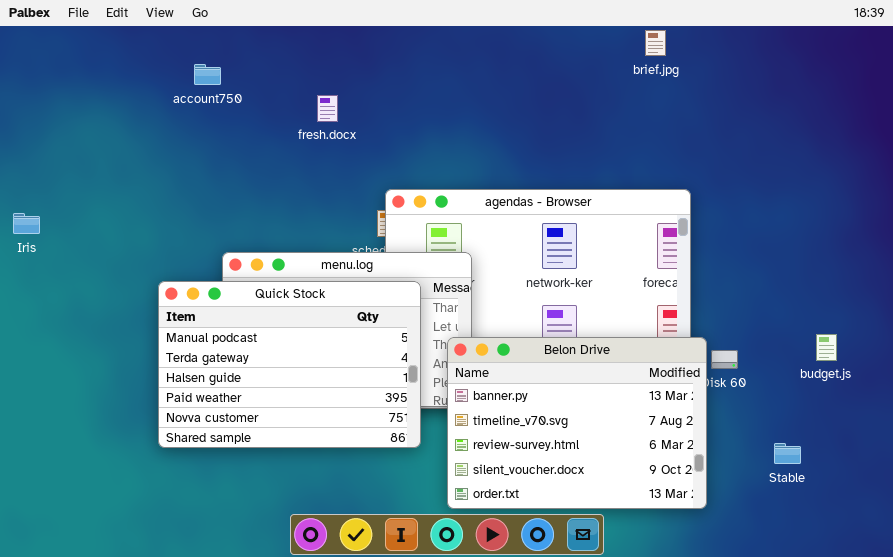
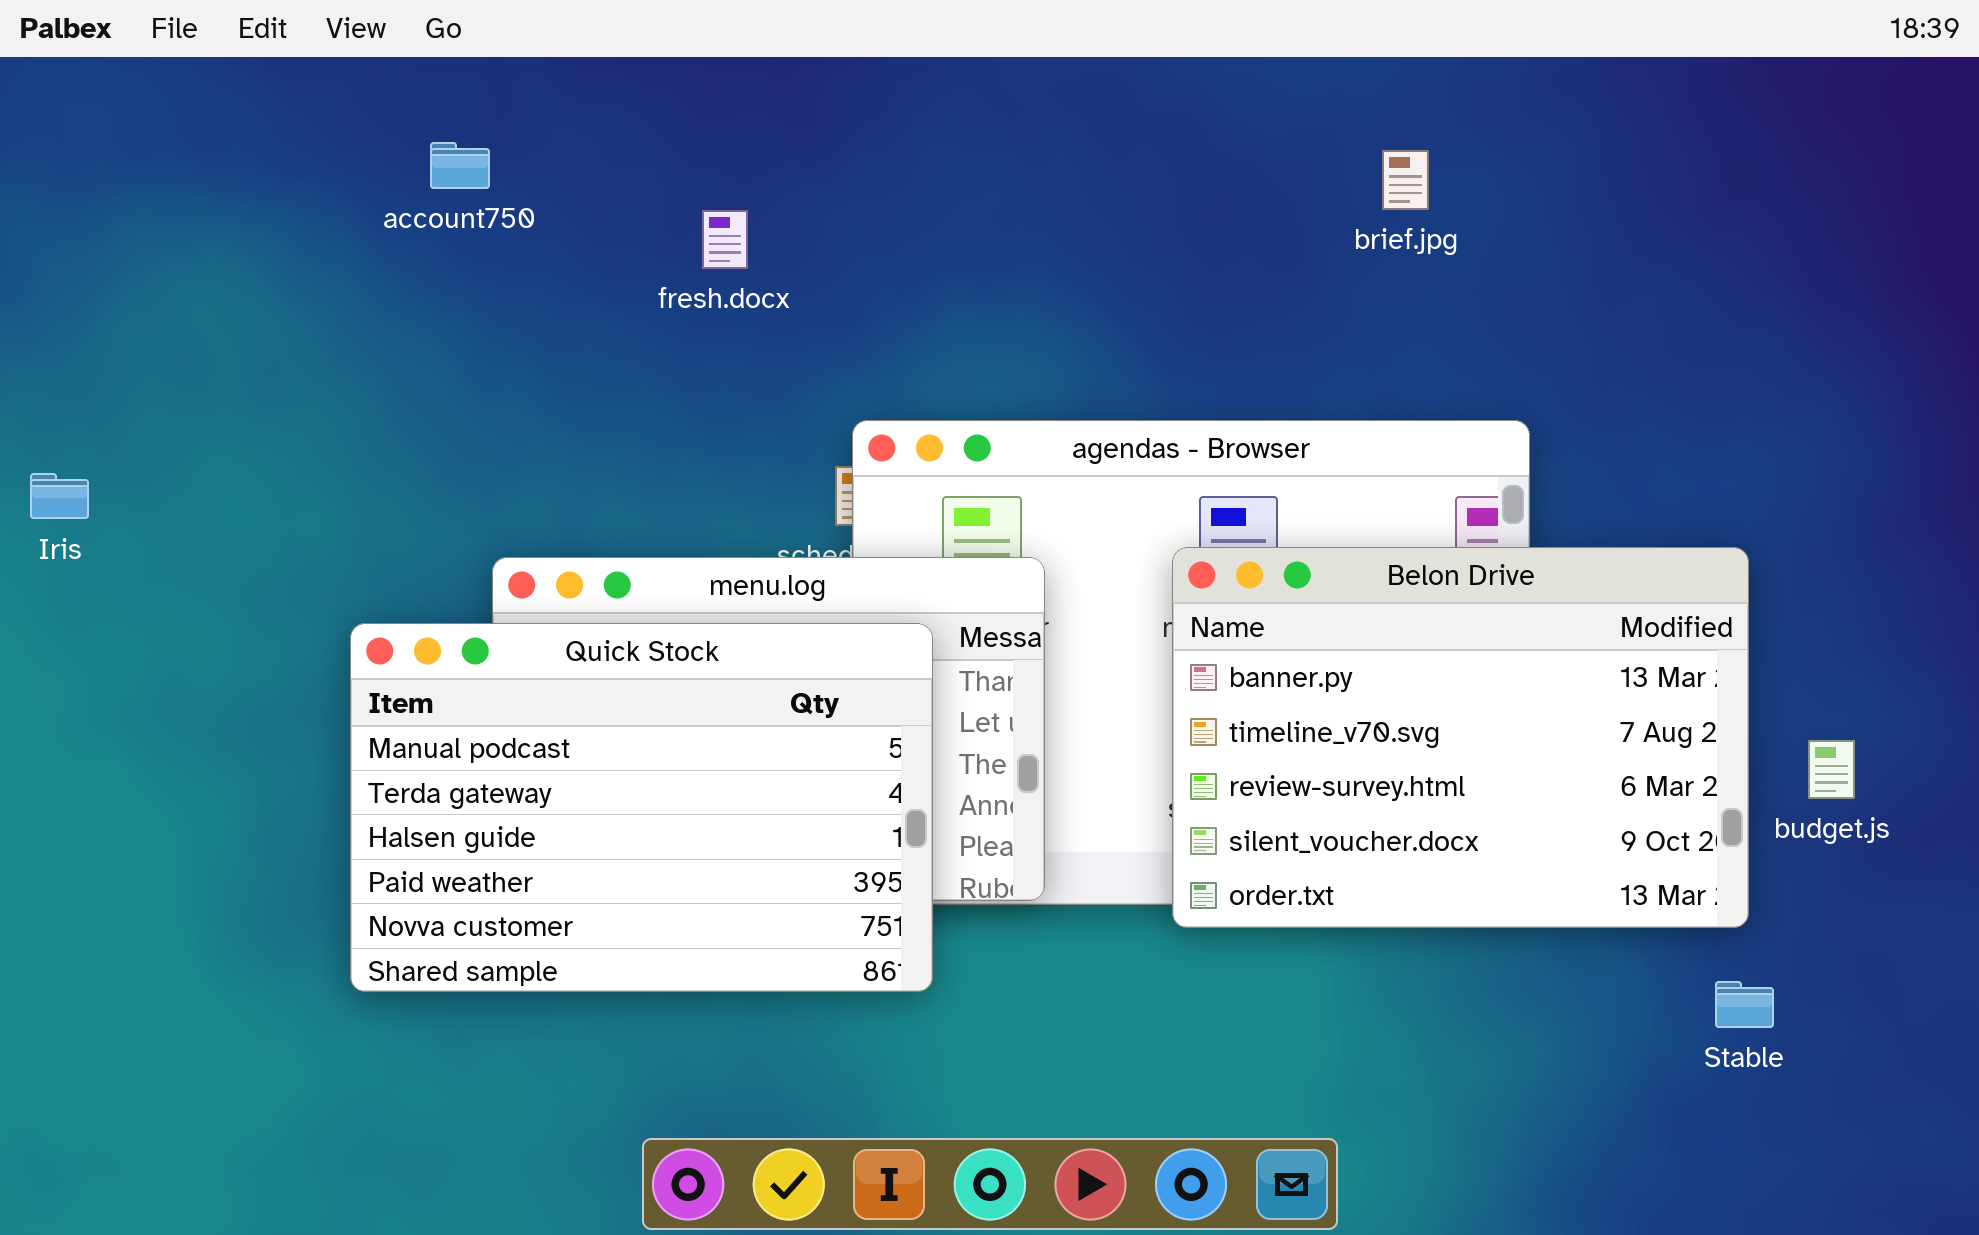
brief.jpg: [645,30,666,56] -> [1382,150,1429,210], moved
Belon Drive: [447,337,707,509] -> [1172,547,1749,928], moved

